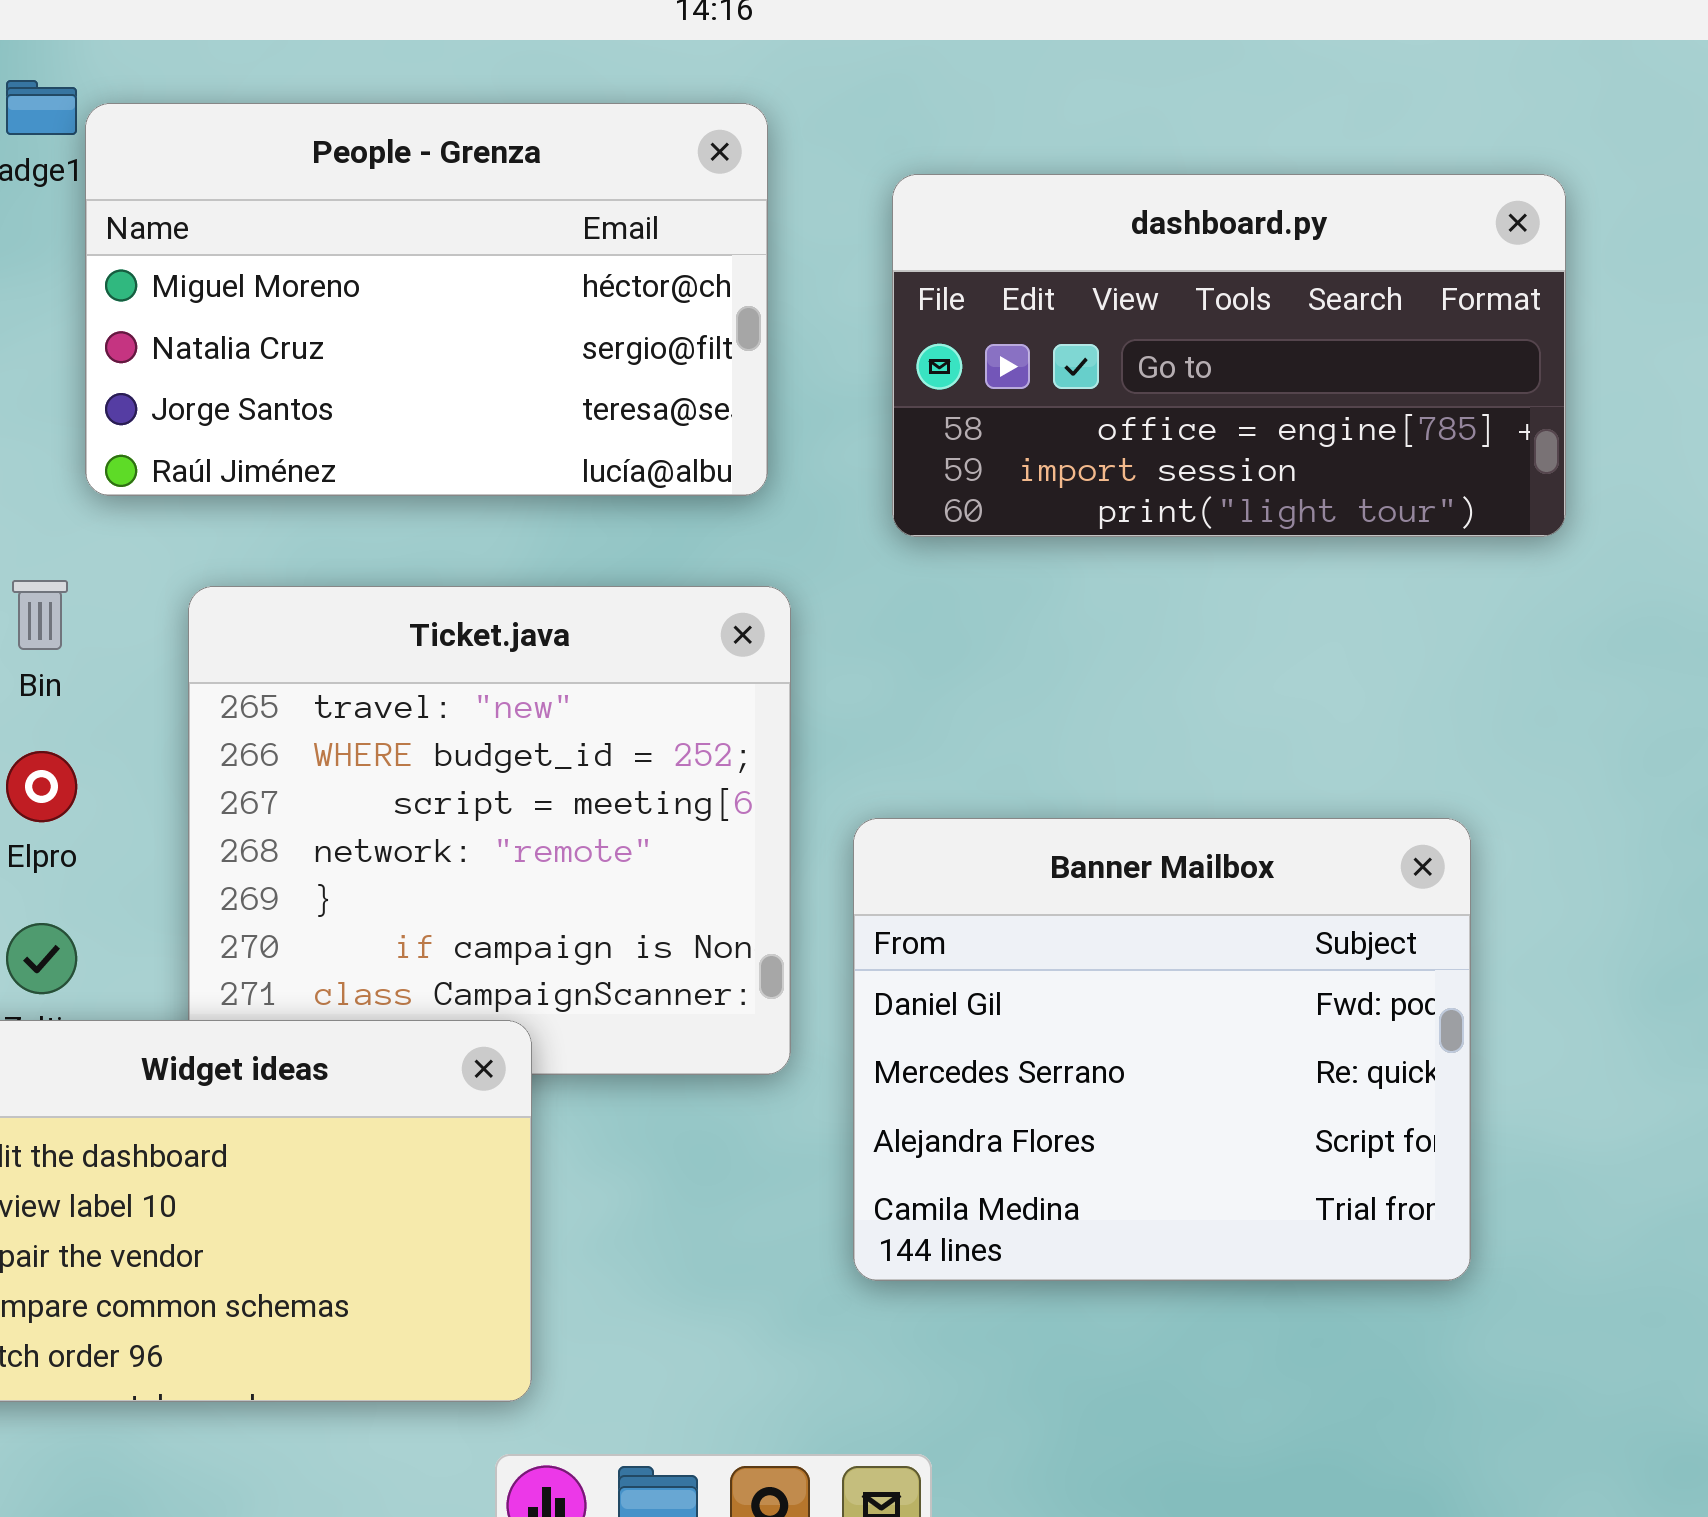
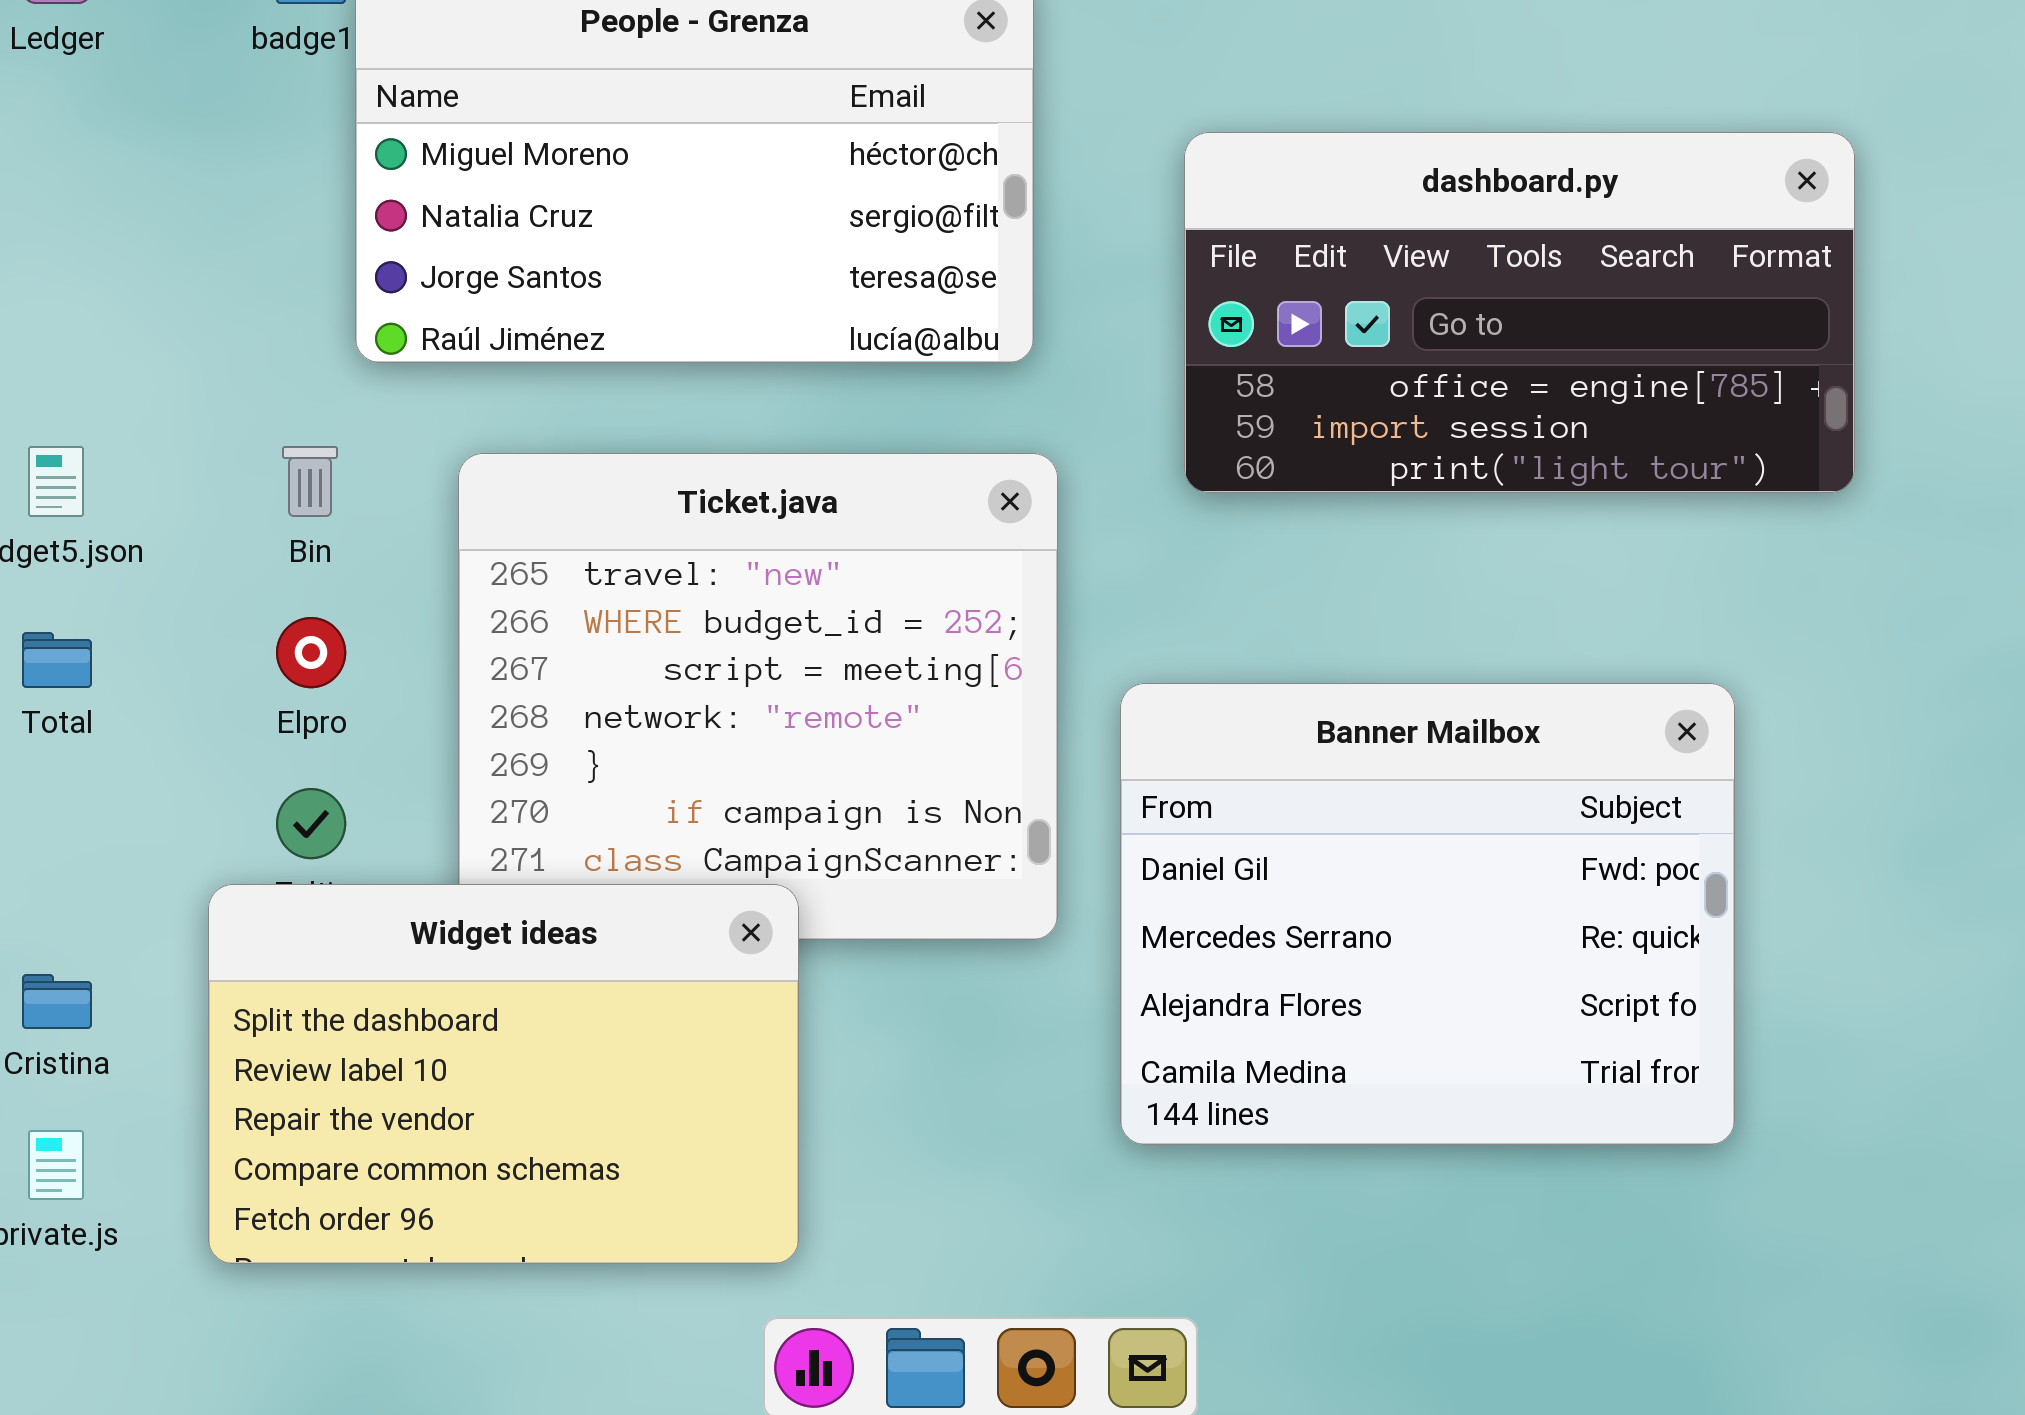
dashboard.py: [892,174,1566,537] -> [1184,132,1855,493], moved

